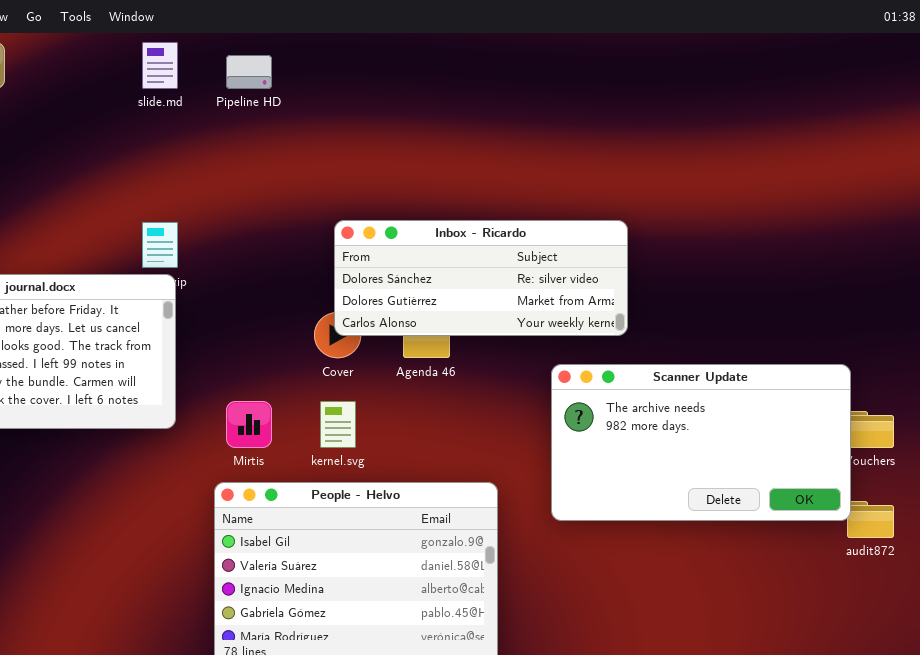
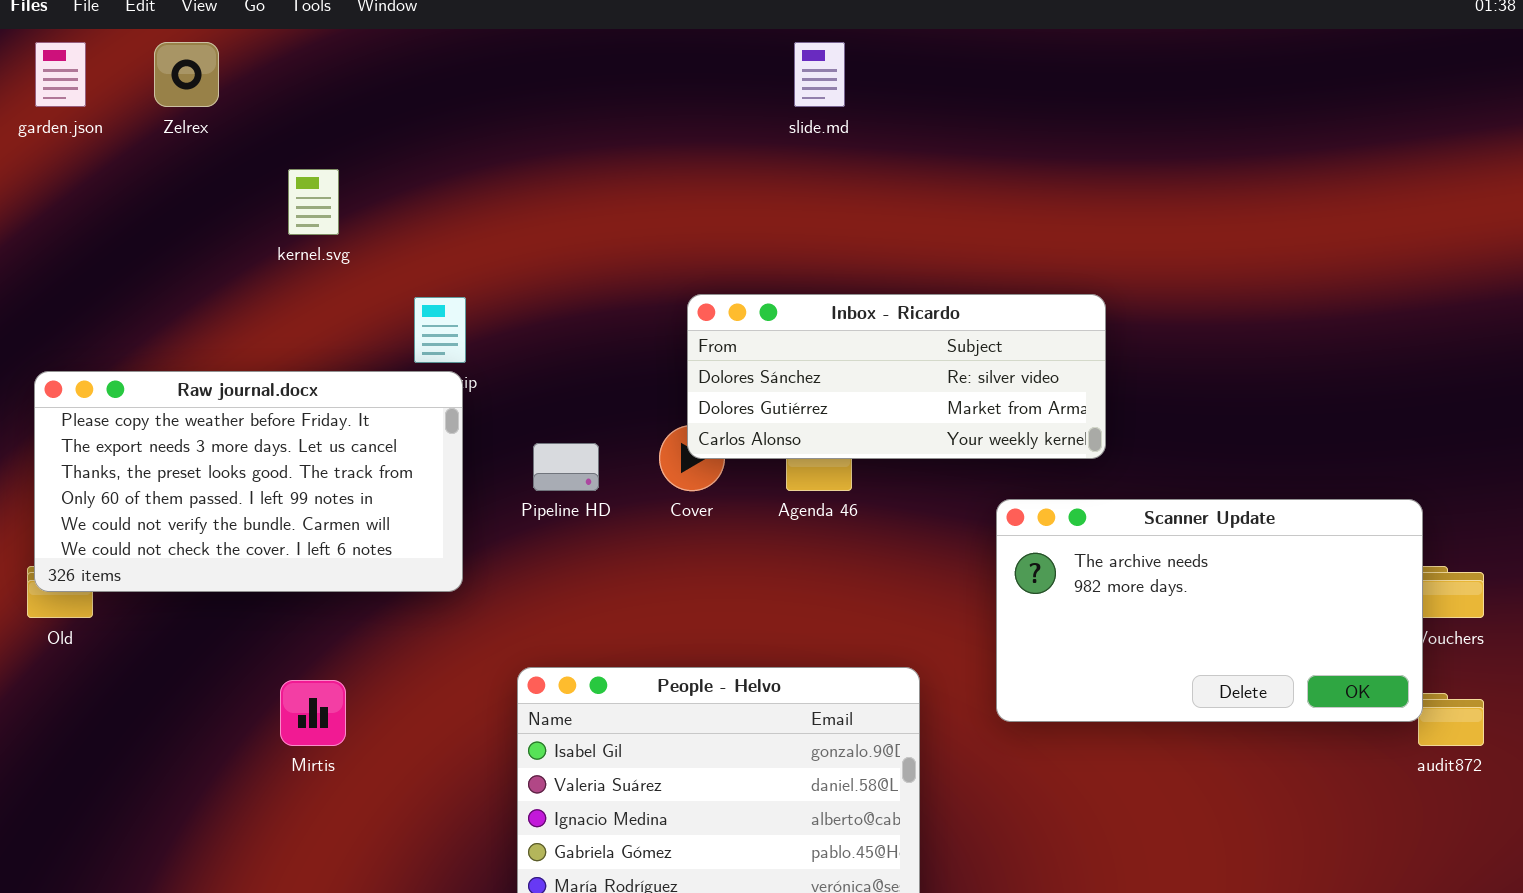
slide.md: [142,42,178,89] -> [794,42,845,107], moved
Pipeline HD: [226,55,272,89] -> [533,443,599,491], moved
Mirtis: [226,401,272,448] -> [280,680,346,746], moved
kernel.svg: [320,401,356,448] -> [288,169,339,235], moved

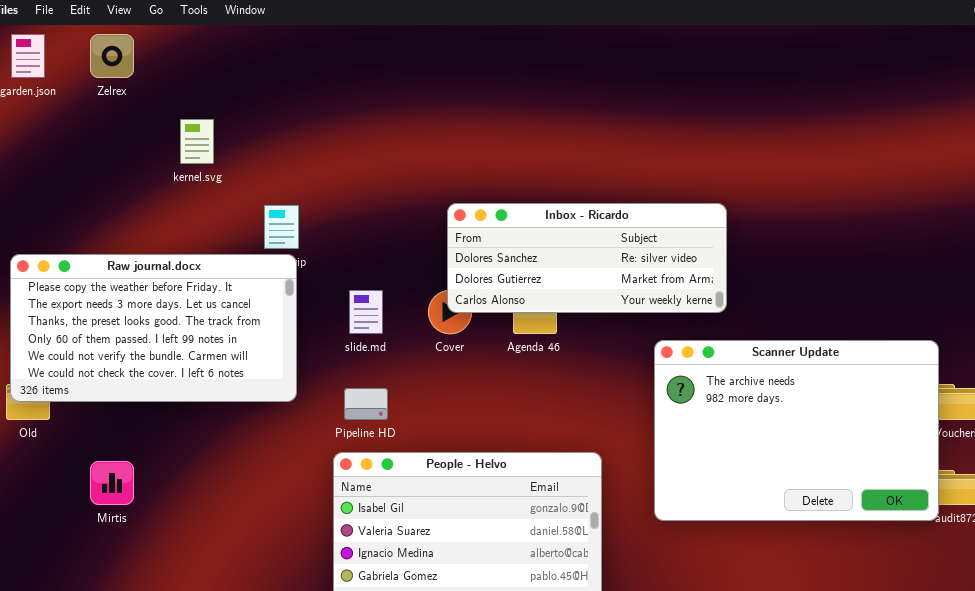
slide.md: [794,42,845,107] -> [349,290,383,334], moved
Pipeline HD: [533,443,599,491] -> [344,388,388,420], moved
Scanner Update: [996,499,1423,722] -> [654,340,939,521], resized
Mirtis: [280,680,346,746] -> [90,461,134,505], moved

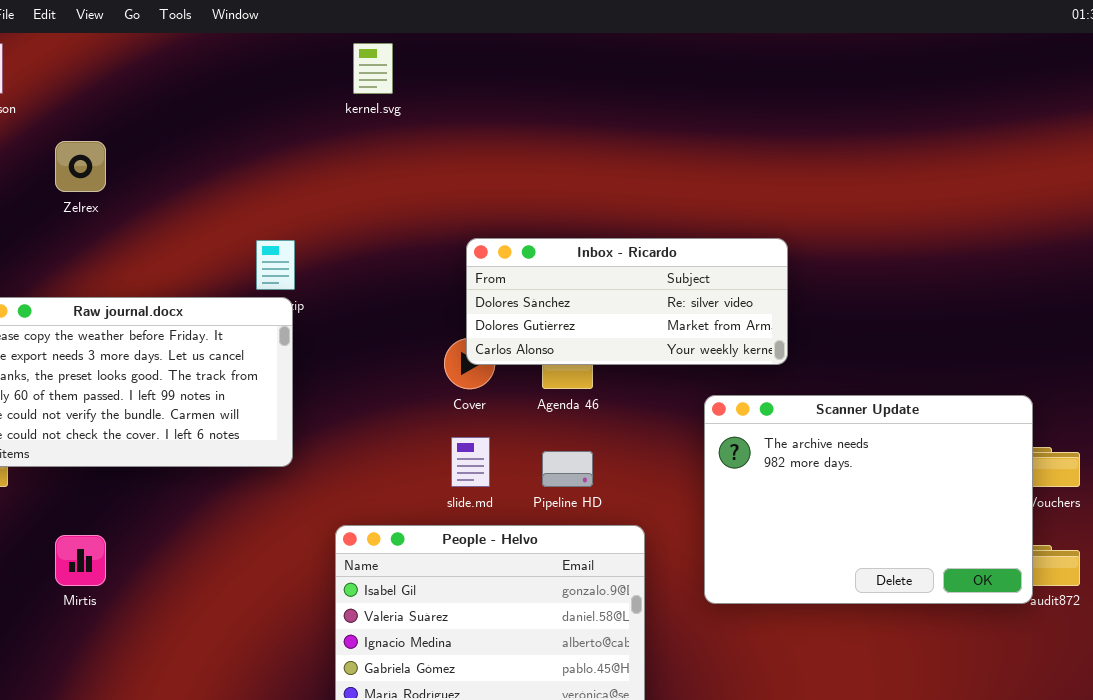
Zelrex: [90,34,134,78] -> [55,141,106,192], moved
kernel.svg: [180,119,214,164] -> [353,43,393,94], moved
slide.md: [349,290,383,334] -> [451,437,490,487], moved
Pipeline HD: [344,388,388,420] -> [542,451,593,487], moved

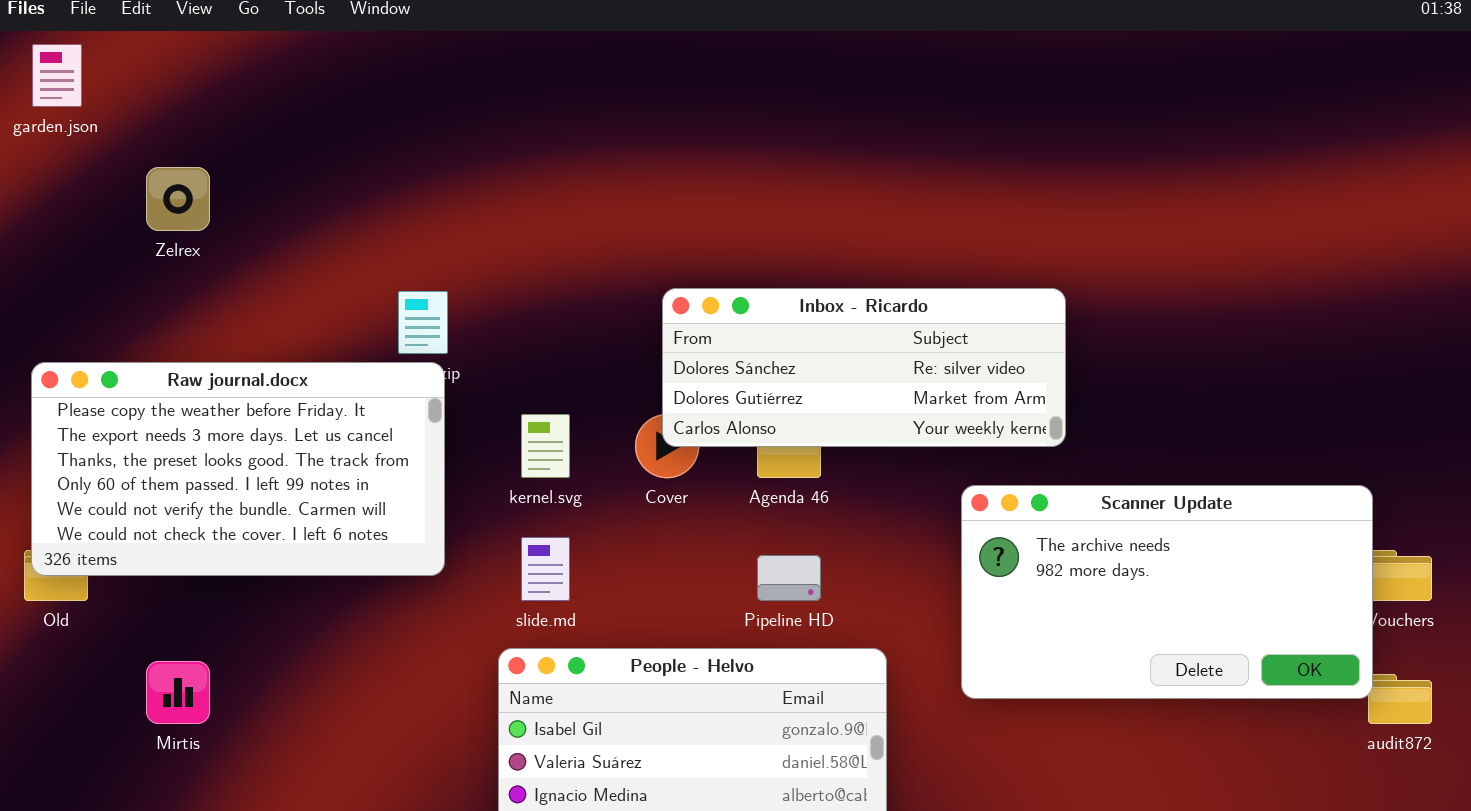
kernel.svg: [353,43,393,94] -> [521,414,570,478], moved
Scanner Update: [704,395,1033,604] -> [961,485,1373,699], resized
slide.md: [451,437,490,487] -> [521,537,570,601], moved

